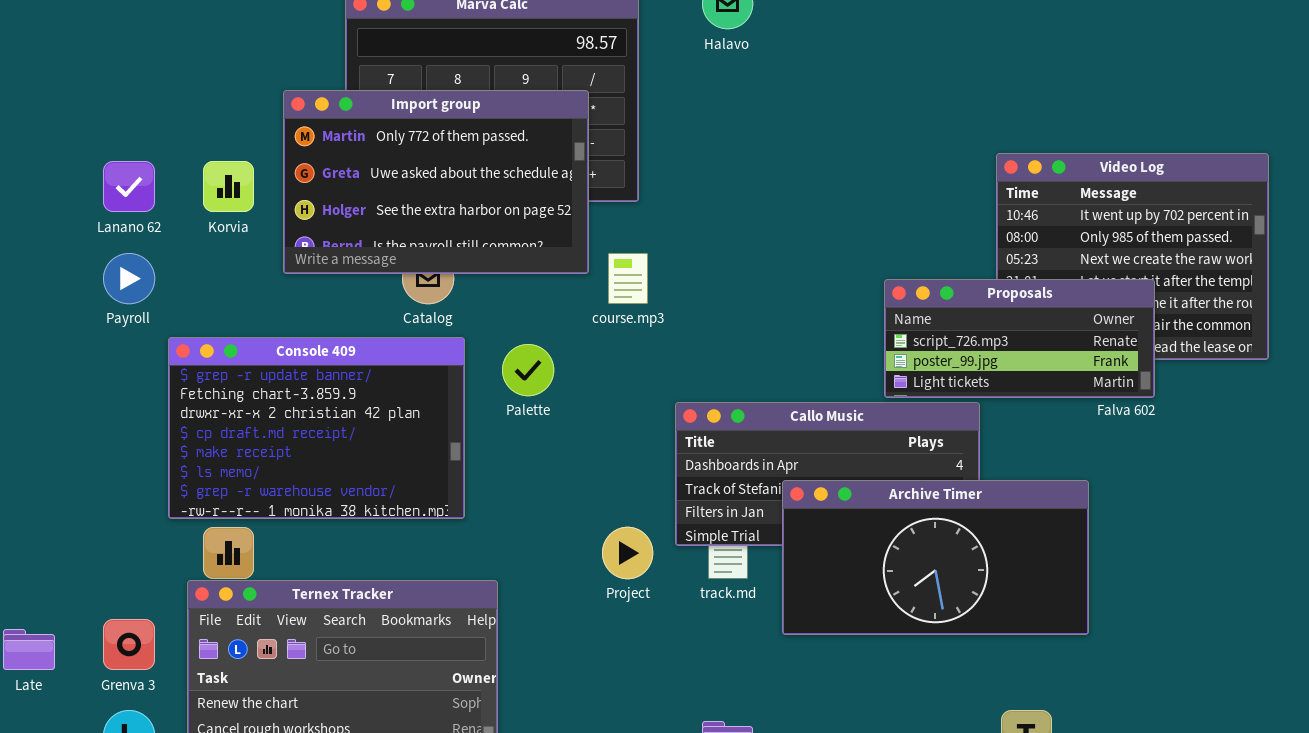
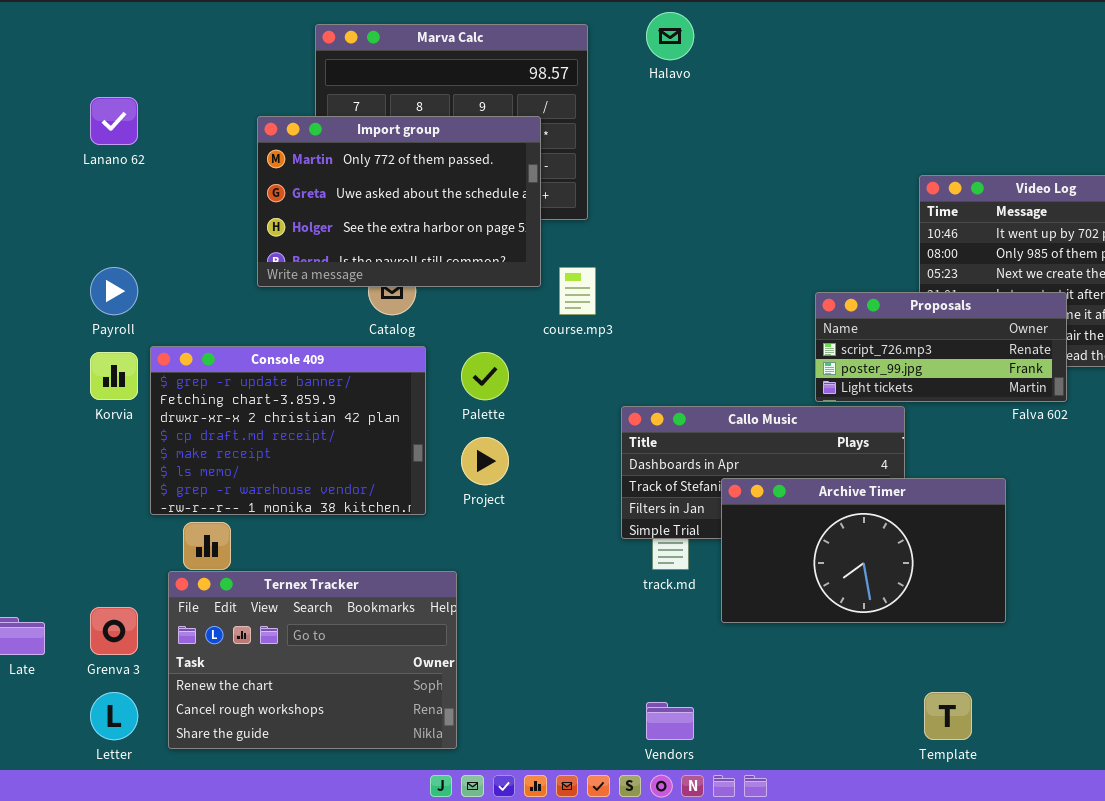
Lanano 62: [103,161,155,212] -> [90,97,138,145], moved
Korvia: [203,161,254,212] -> [90,352,138,400], moved
Project: [602,527,653,579] -> [461,437,509,485], moved

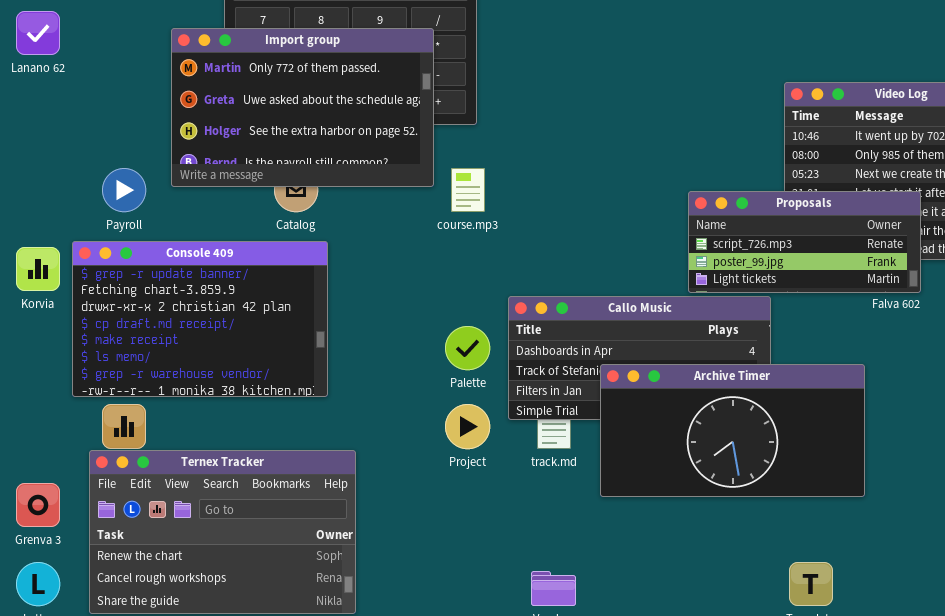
Payroll: [90,267,138,315] -> [102,168,146,212], moved
Palette: [461,352,509,400] -> [445,326,490,370], moved
Project: [461,437,509,485] -> [445,404,490,449], moved

